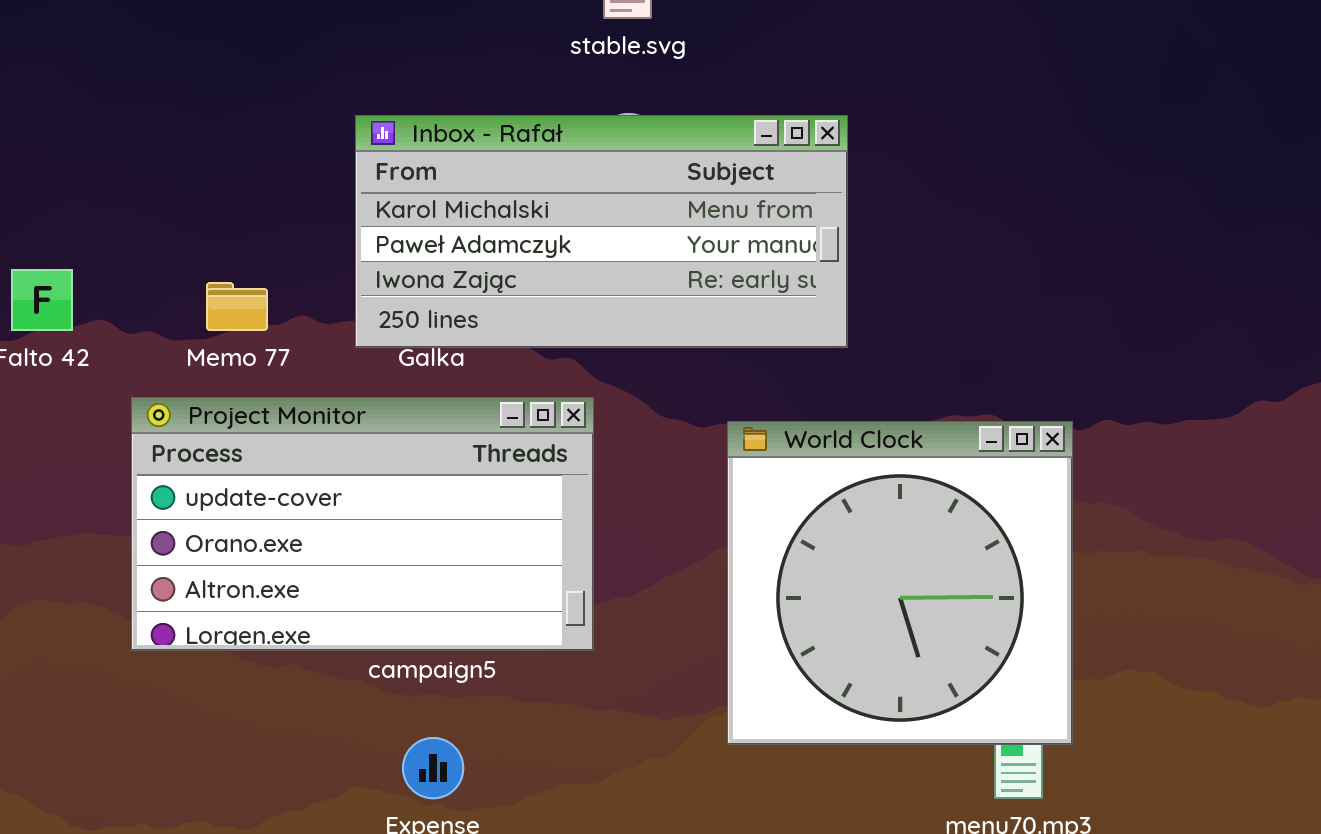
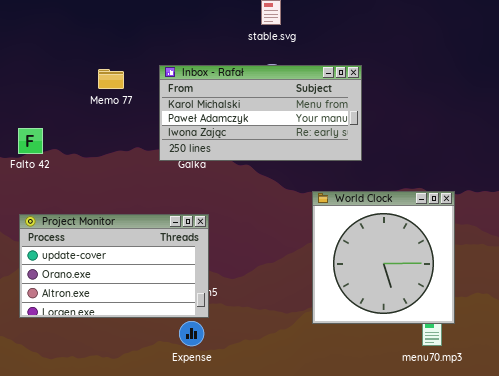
Memo 77: [206,282,268,331] -> [98,69,124,89], moved
Project Monitor: [131,397,594,651] -> [19,214,209,318], moved

